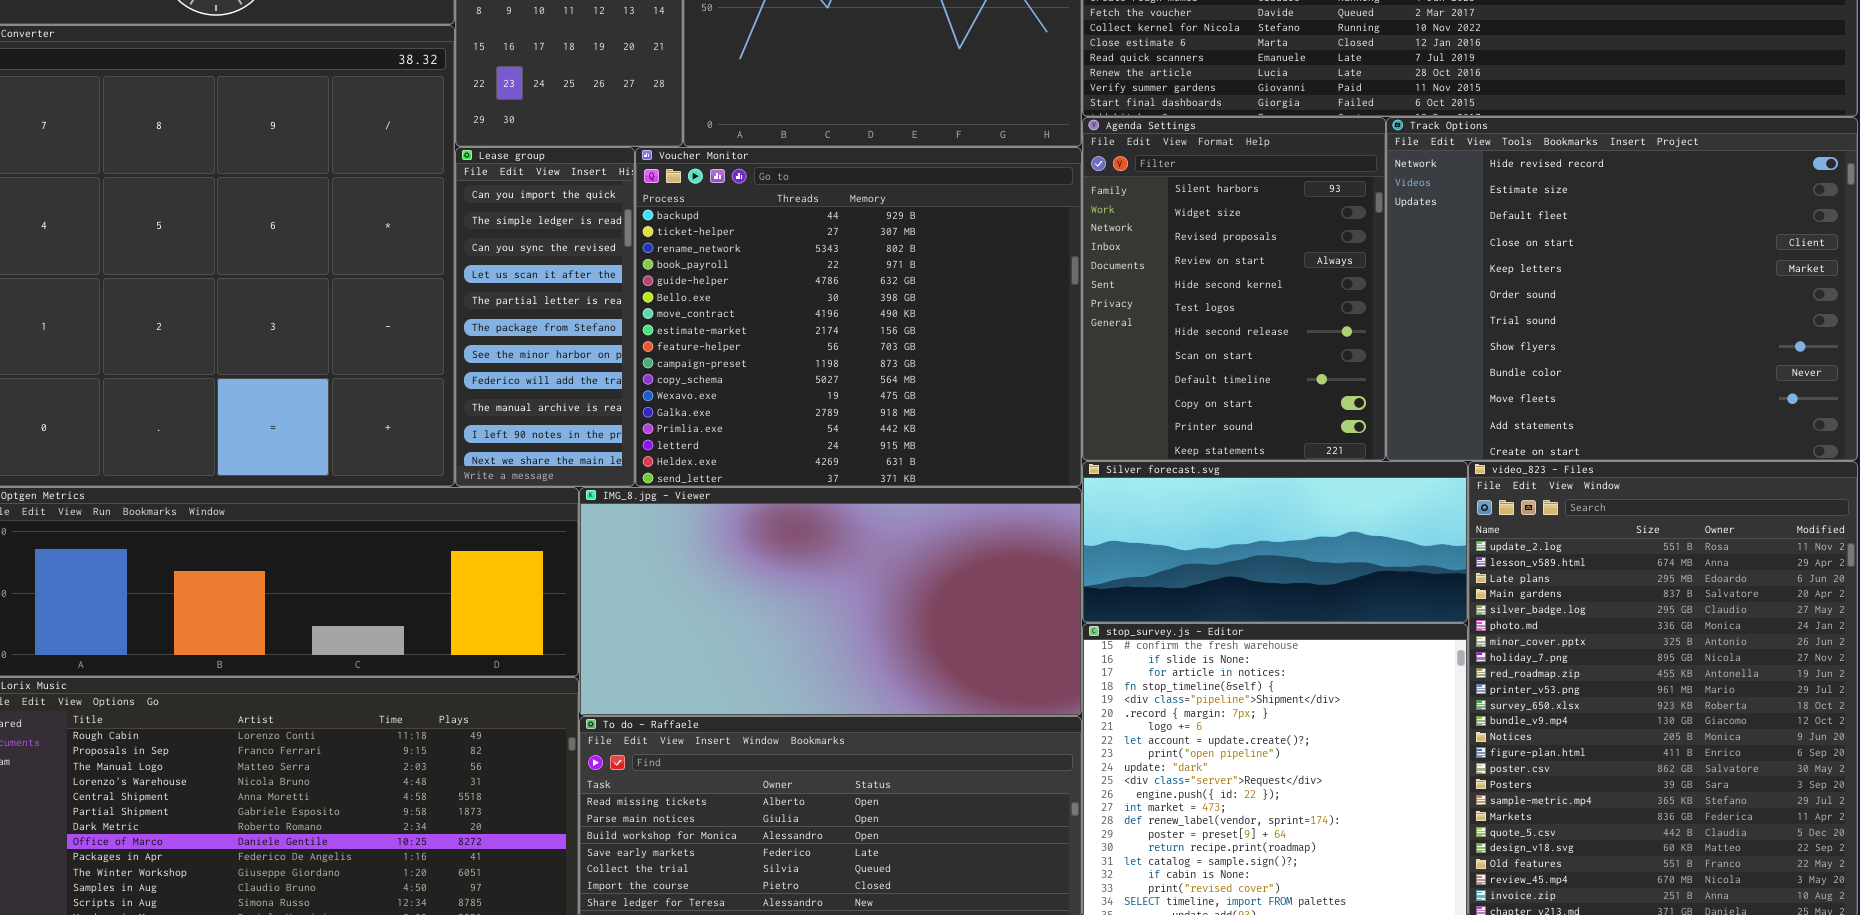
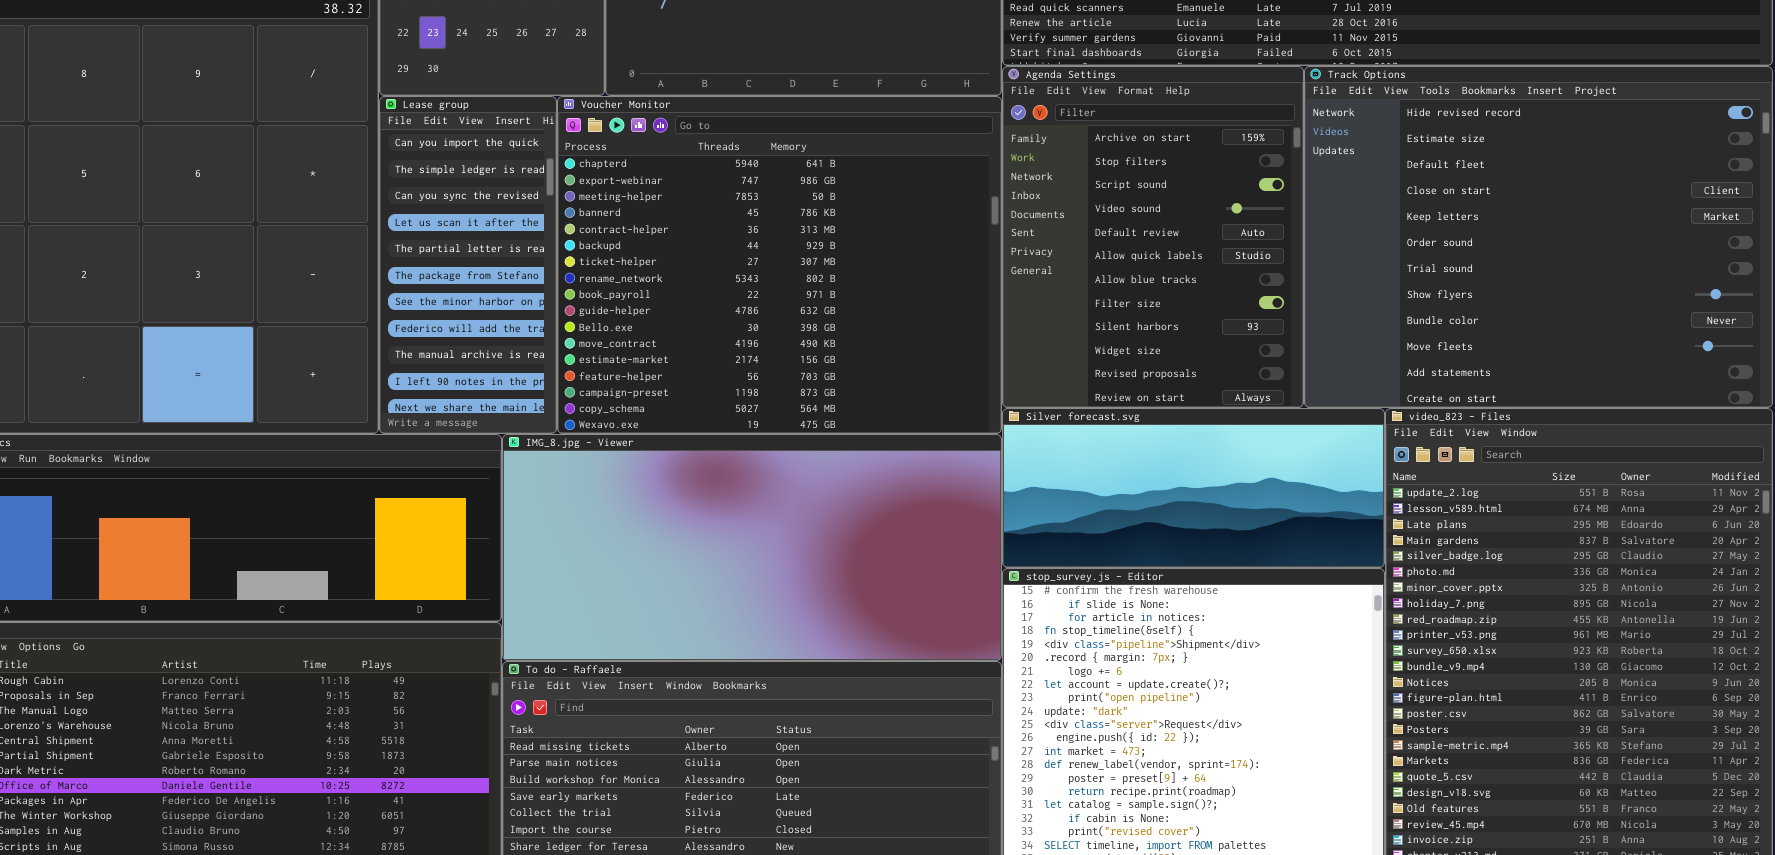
Agenda Settings: [1082,117,1386,461] -> [1002,66,1304,408], scrolled up 8 rows
Voucher Monitor: [635,147,1082,487] -> [557,96,1002,434], scrolled up 5 rows

